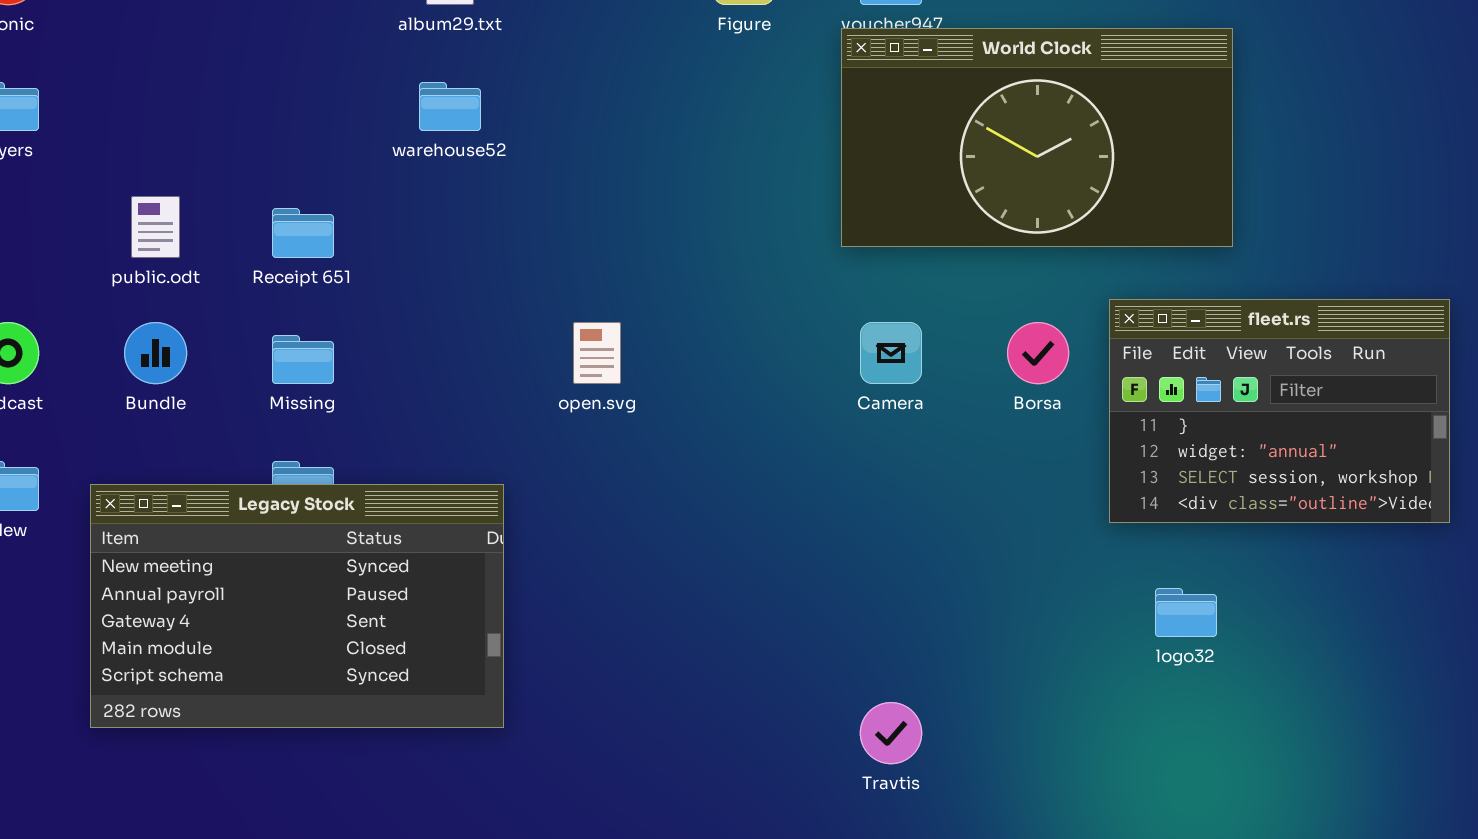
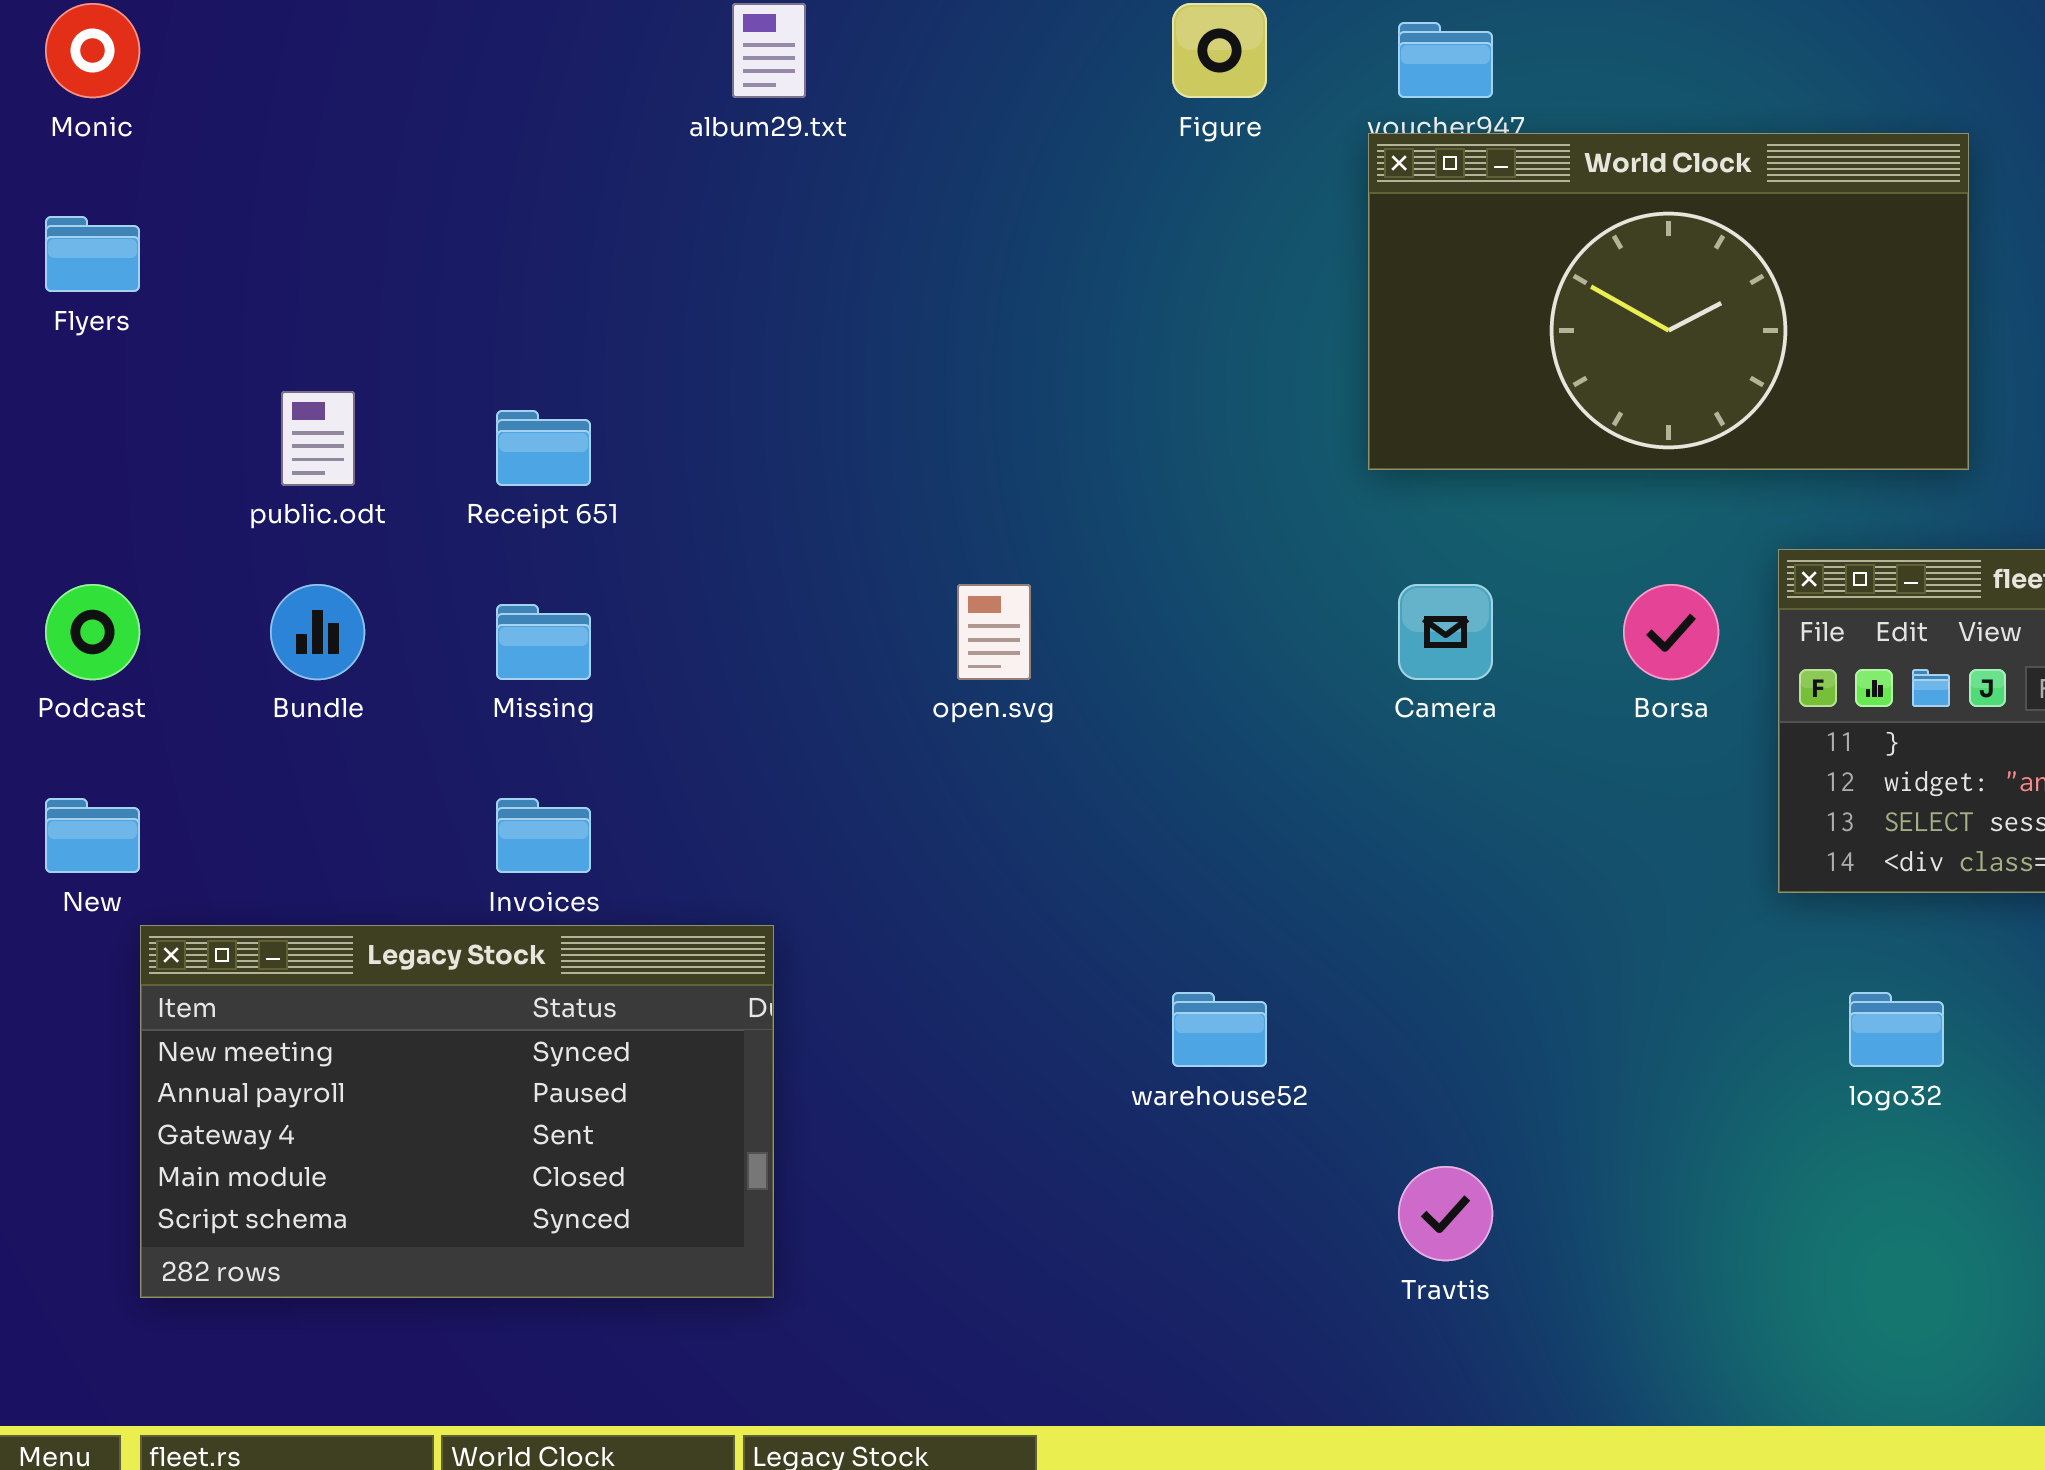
warehouse52: [419,82,481,131] -> [1172,992,1267,1067], moved
Legacy Stock: [90,484,504,728] -> [140,925,774,1298], moved

